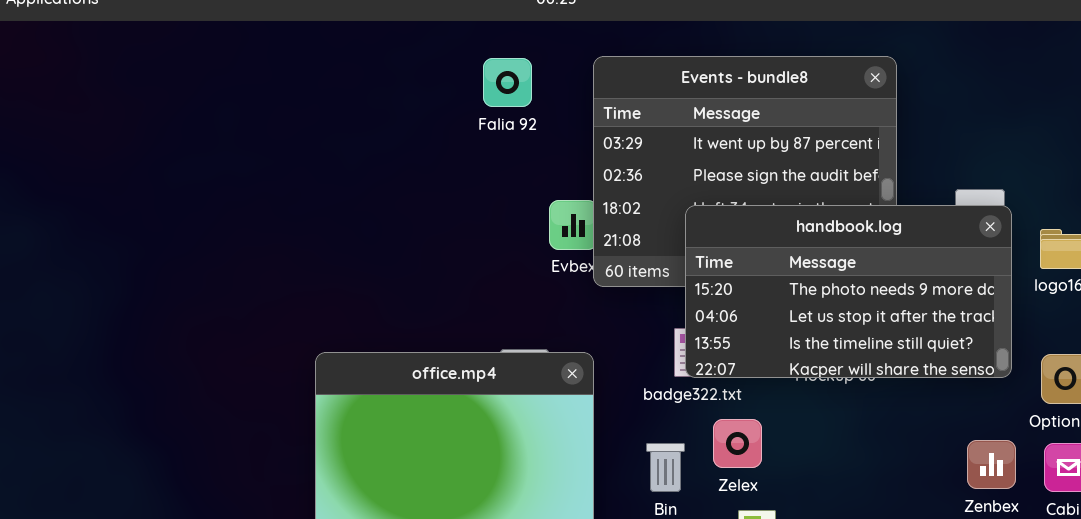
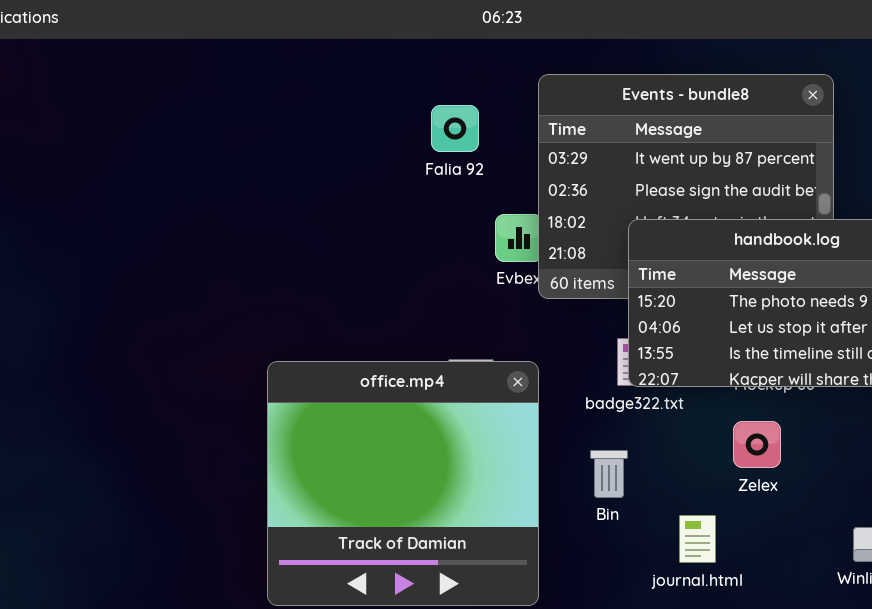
Falia 92: [483,58,532,107] -> [431,105,479,152], moved
Zelex: [713,419,762,468] -> [733,421,781,468], moved

